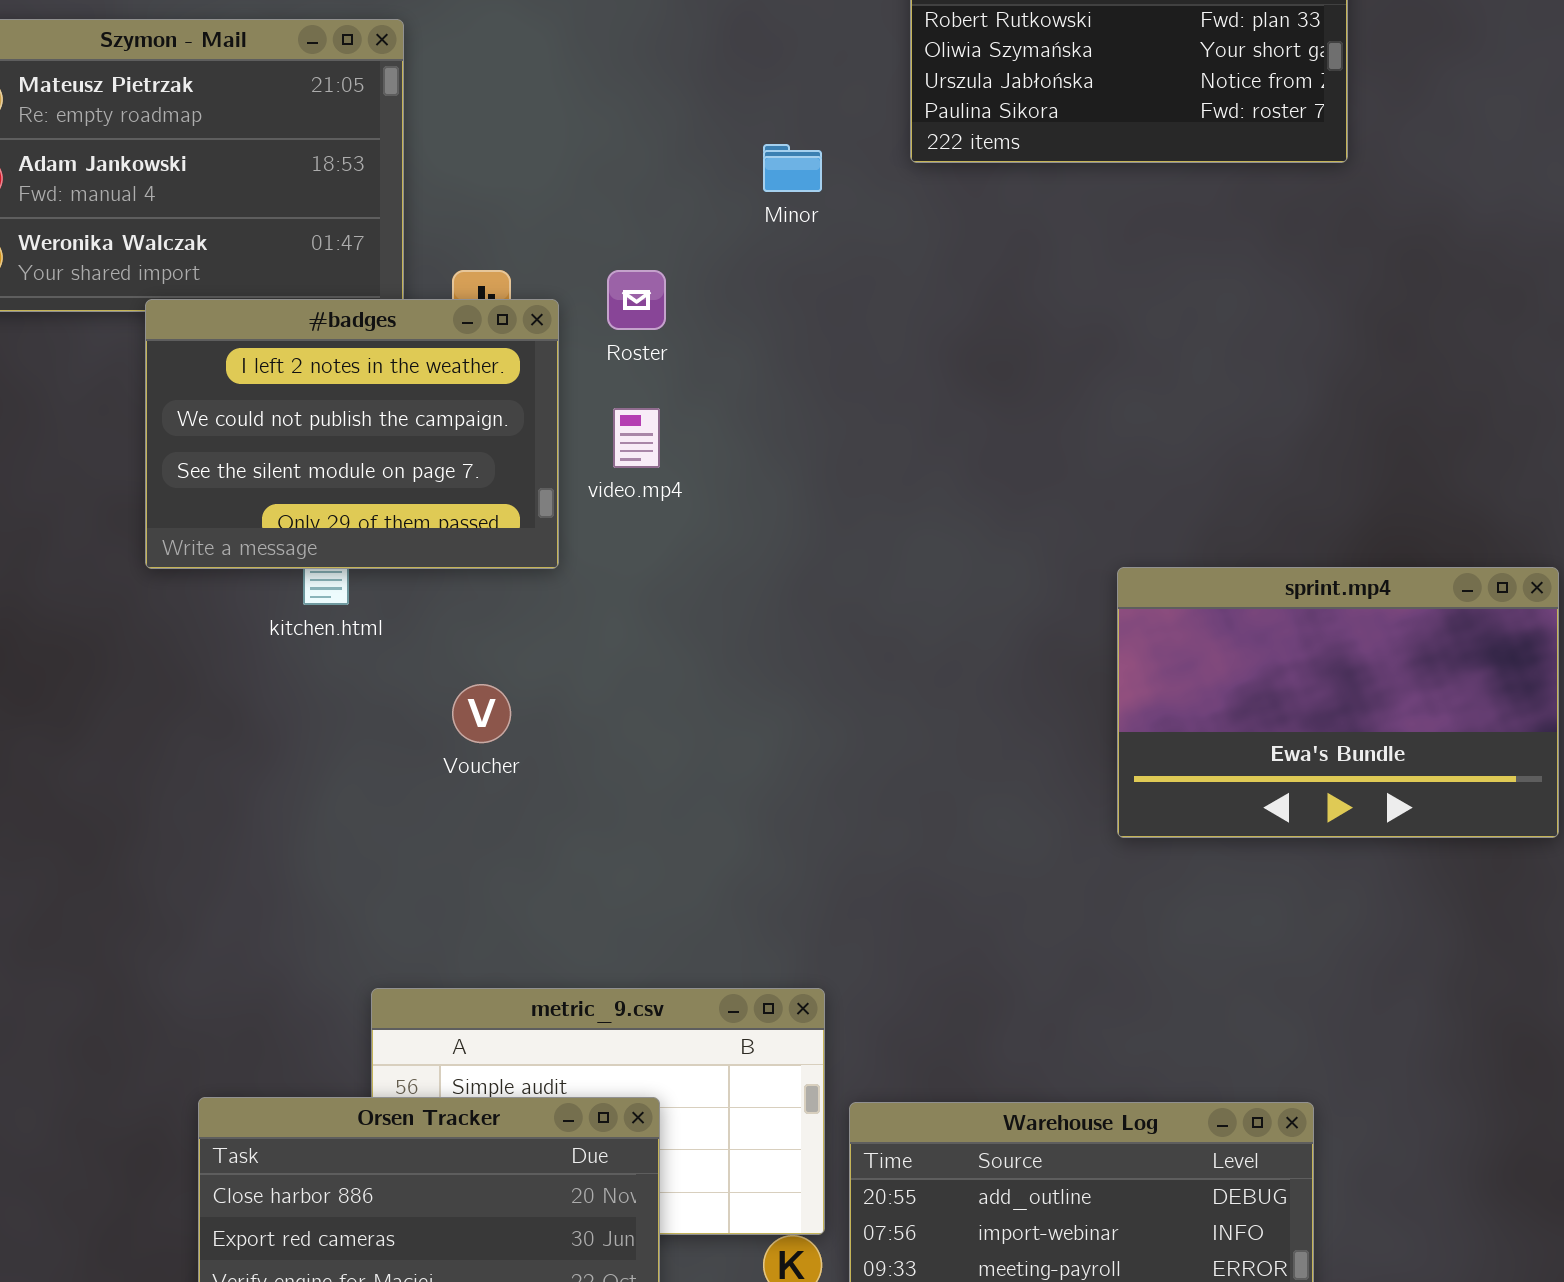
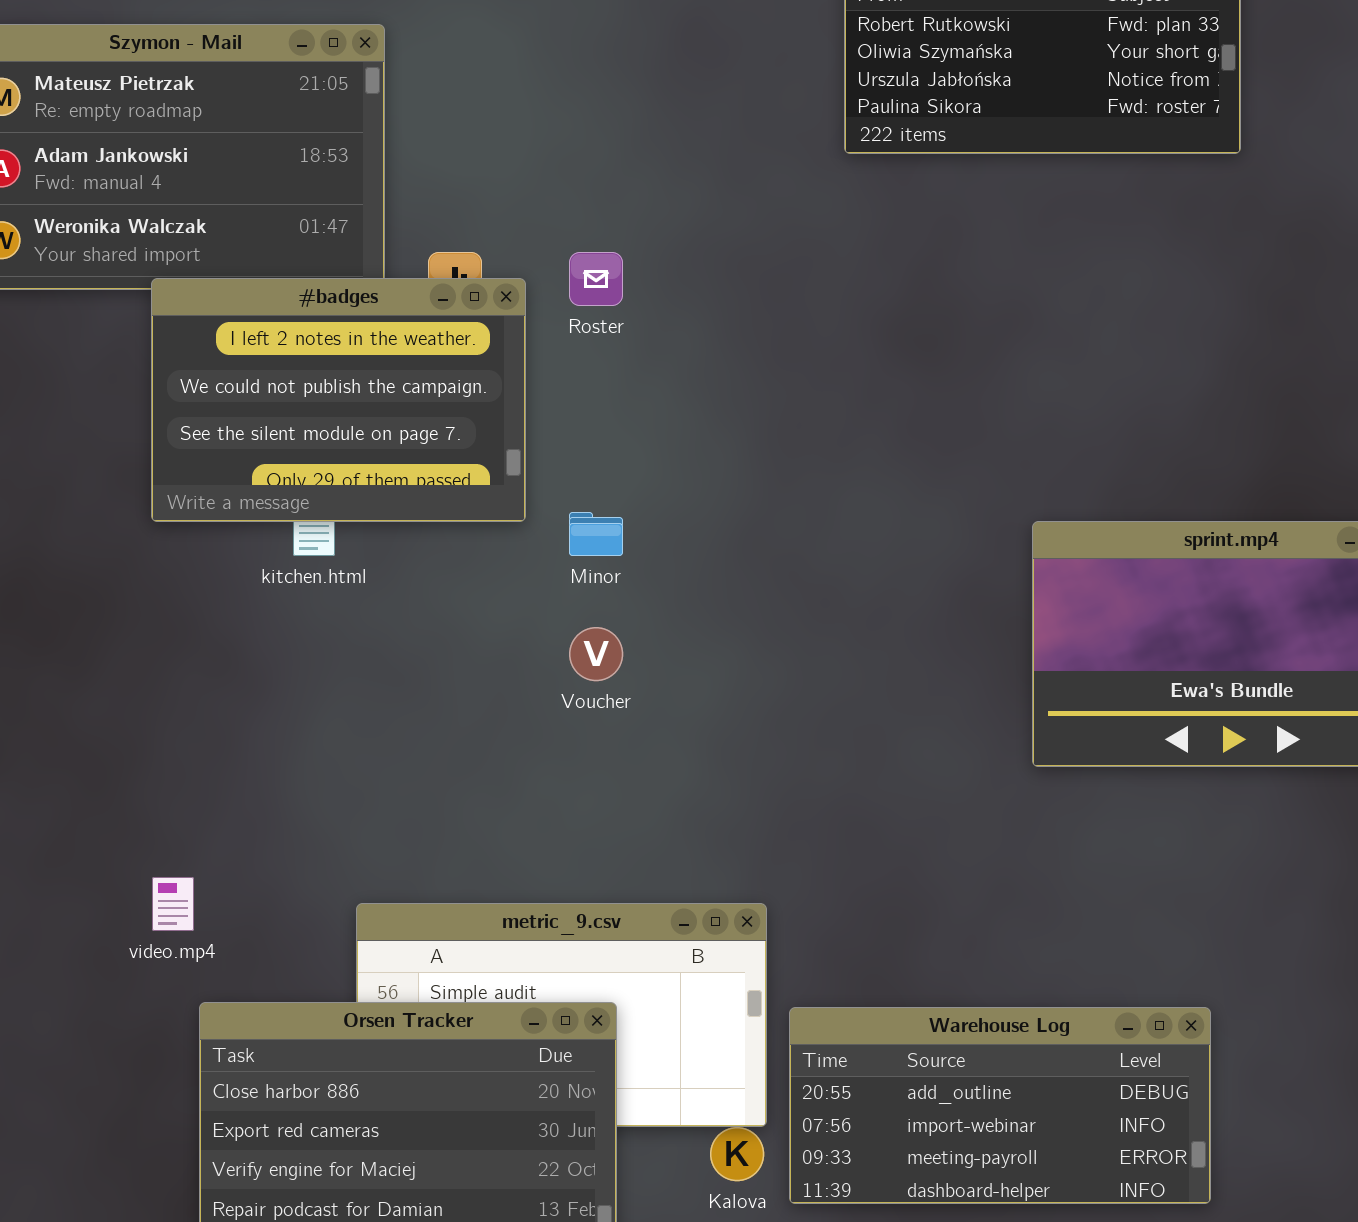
Minor: [763,144,822,192] -> [569,512,623,556], moved
video.mp4: [613,408,660,468] -> [152,877,194,931], moved
Voucher: [452,684,511,743] -> [569,627,623,681], moved

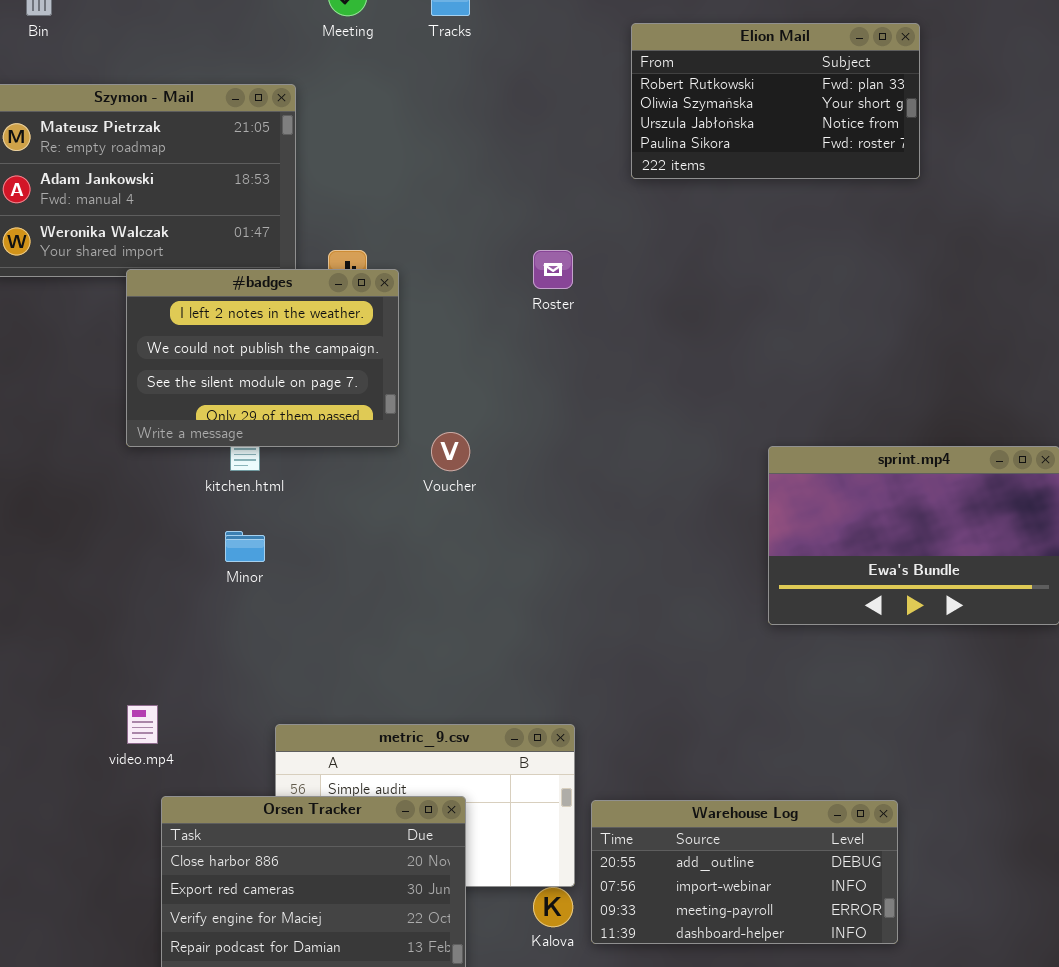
Roster: [569,252,623,306] -> [533,250,573,289], moved
Minor: [569,512,623,556] -> [225,531,265,562], moved
Voucher: [569,627,623,681] -> [431,432,470,471], moved

